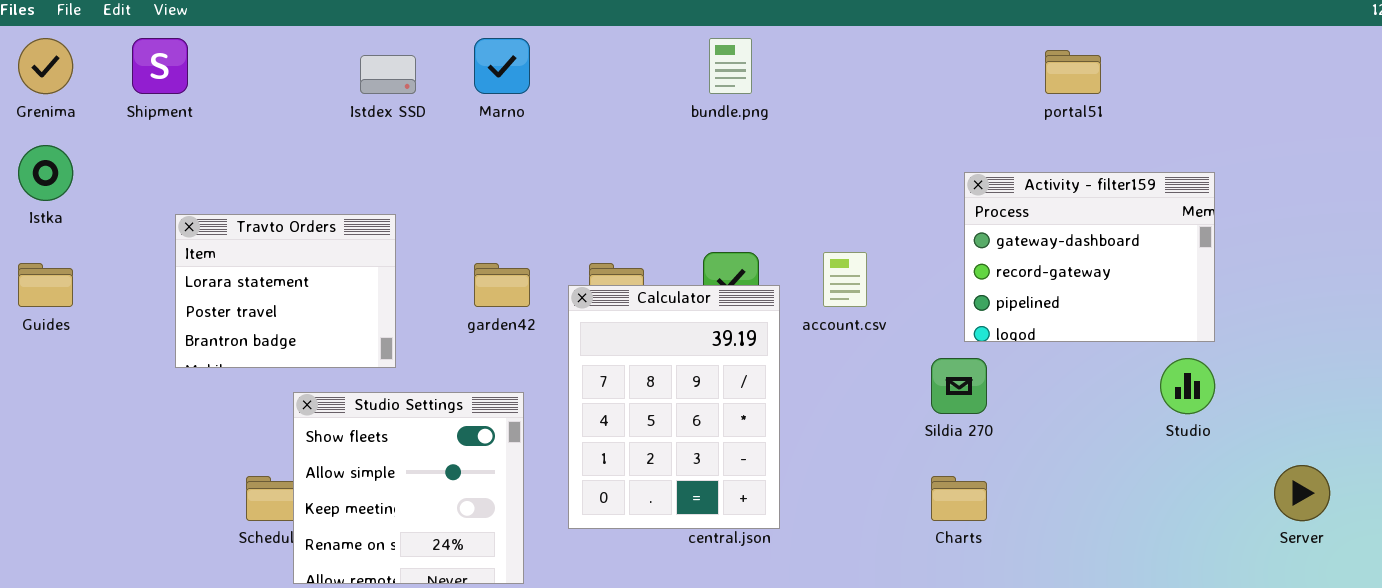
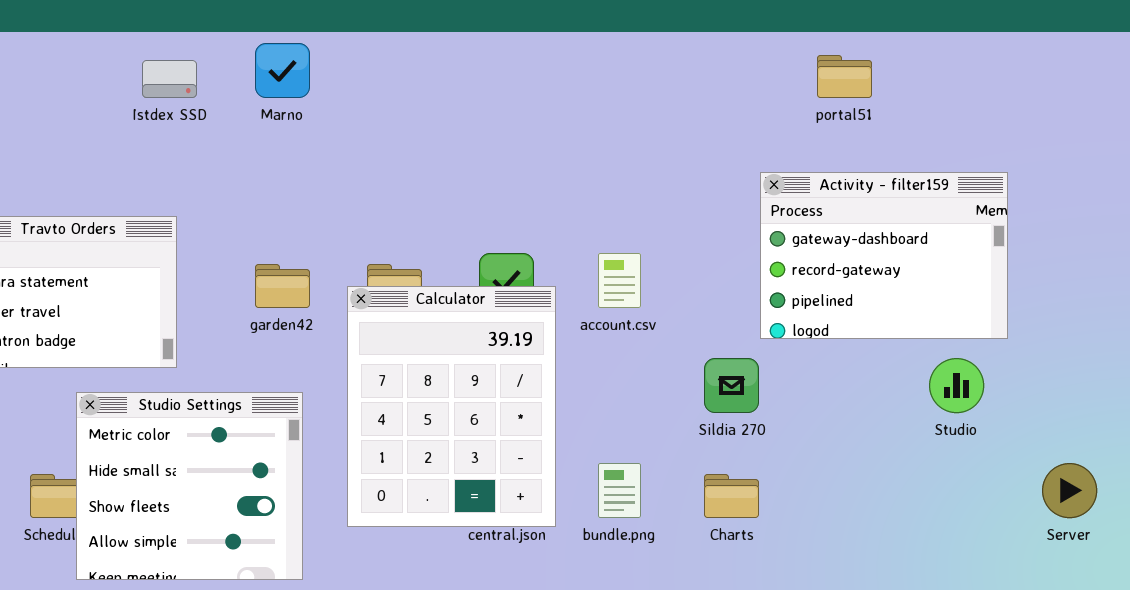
bundle.png: [709,38,752,94] -> [598,463,641,518], moved
Activity - filter159: [964,172,1215,342] -> [760,172,1008,339], moved
Studio Settings: [293,392,524,584] -> [76,392,303,580], scrolled up 2 rows

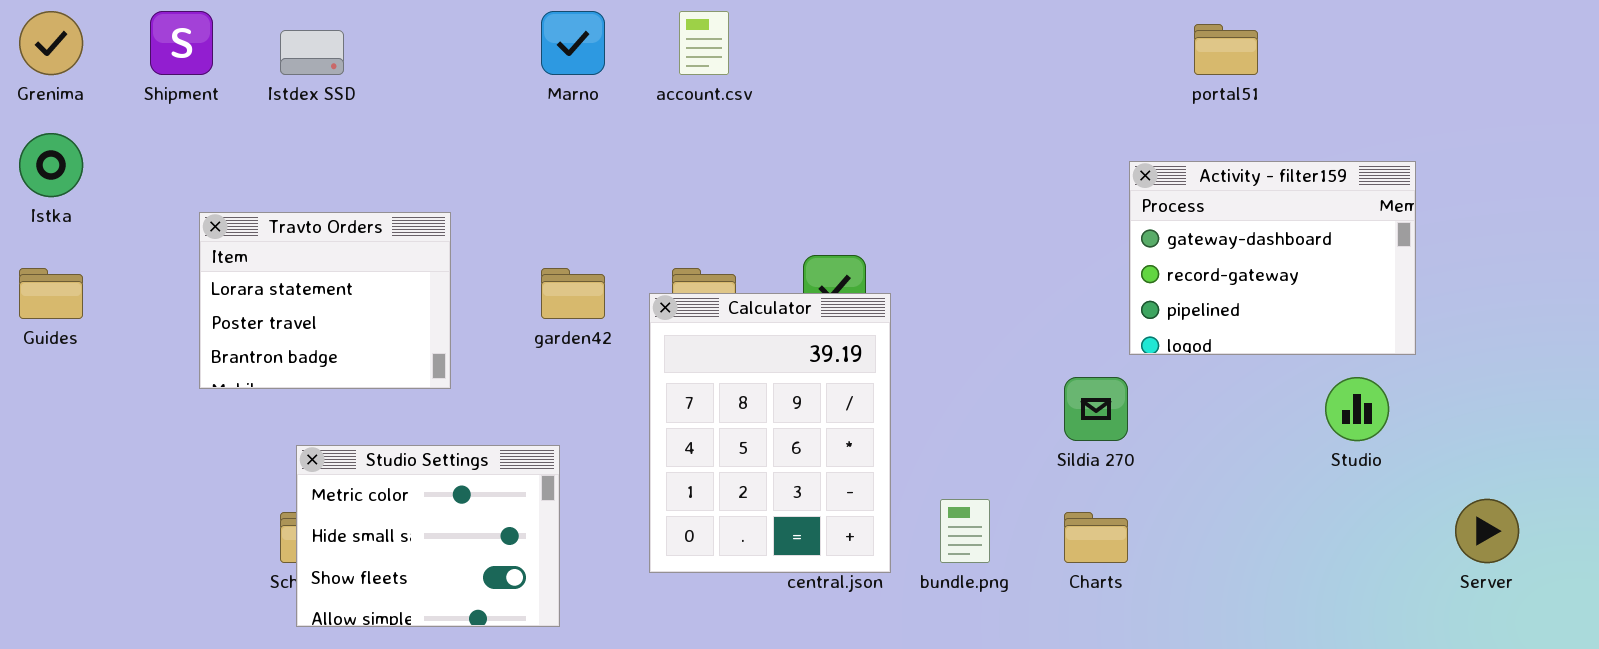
Istdex SSD: [142,60,197,98] -> [280,30,344,75], moved
account.csv: [598,253,641,308] -> [679,11,729,75], moved
Studio Settings: [76,392,303,580] -> [296,445,560,627], moved, resized

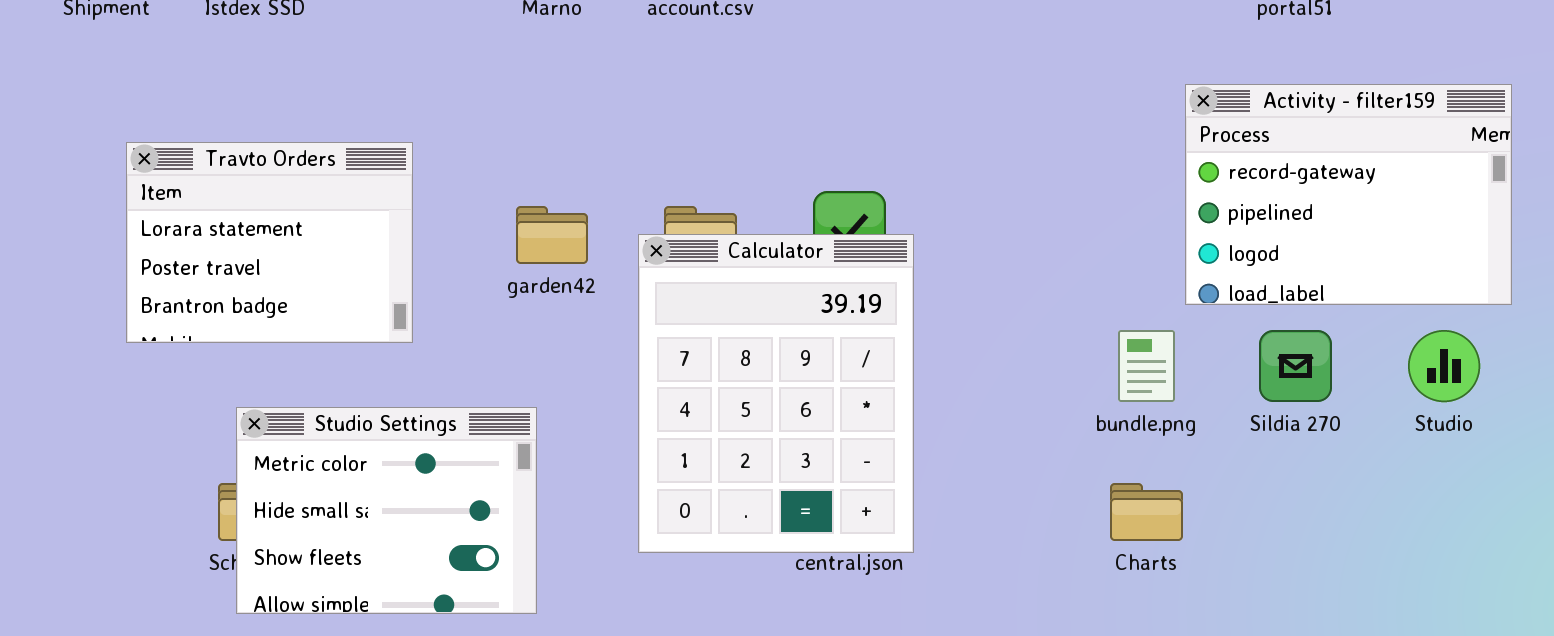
Activity - filter159: [1129,161,1416,355] -> [1185,84,1512,305], scrolled down 1 row
Sildia 270: [1064,377,1128,441] -> [1259,330,1332,402], moved
bundle.png: [940,499,990,563] -> [1118,330,1175,402], moved

